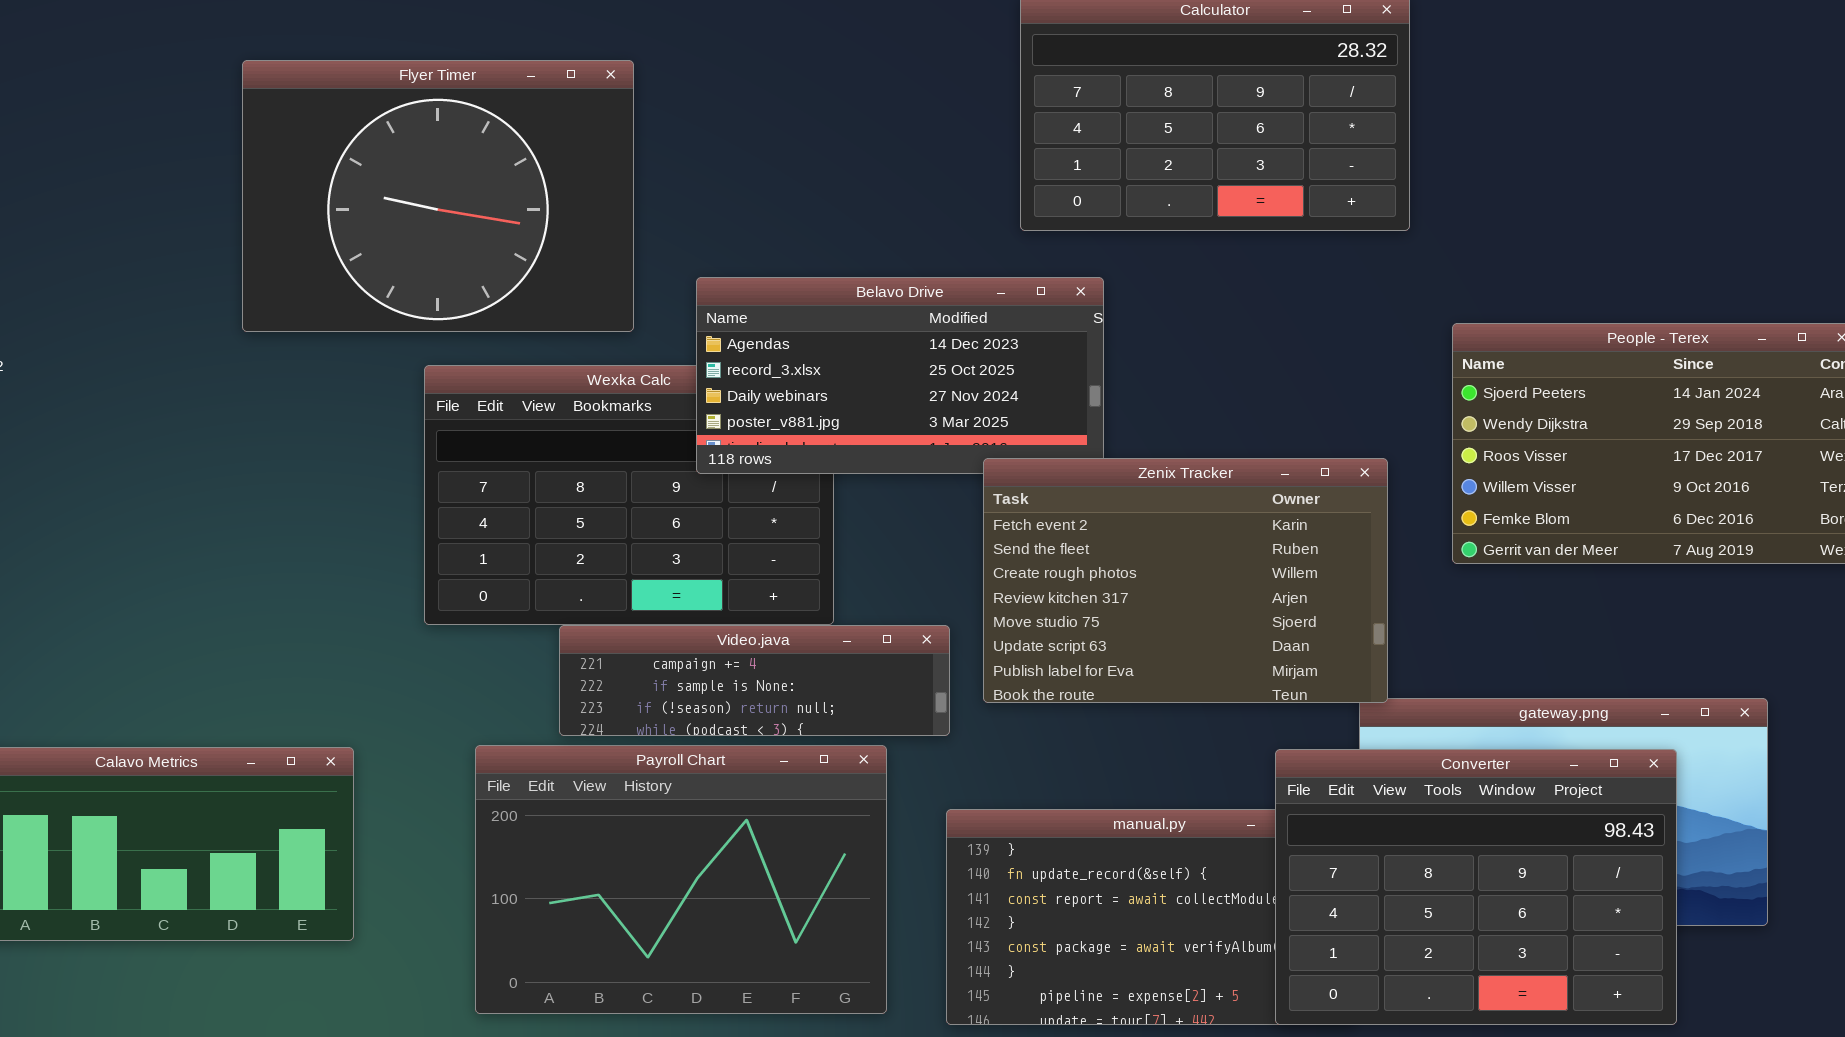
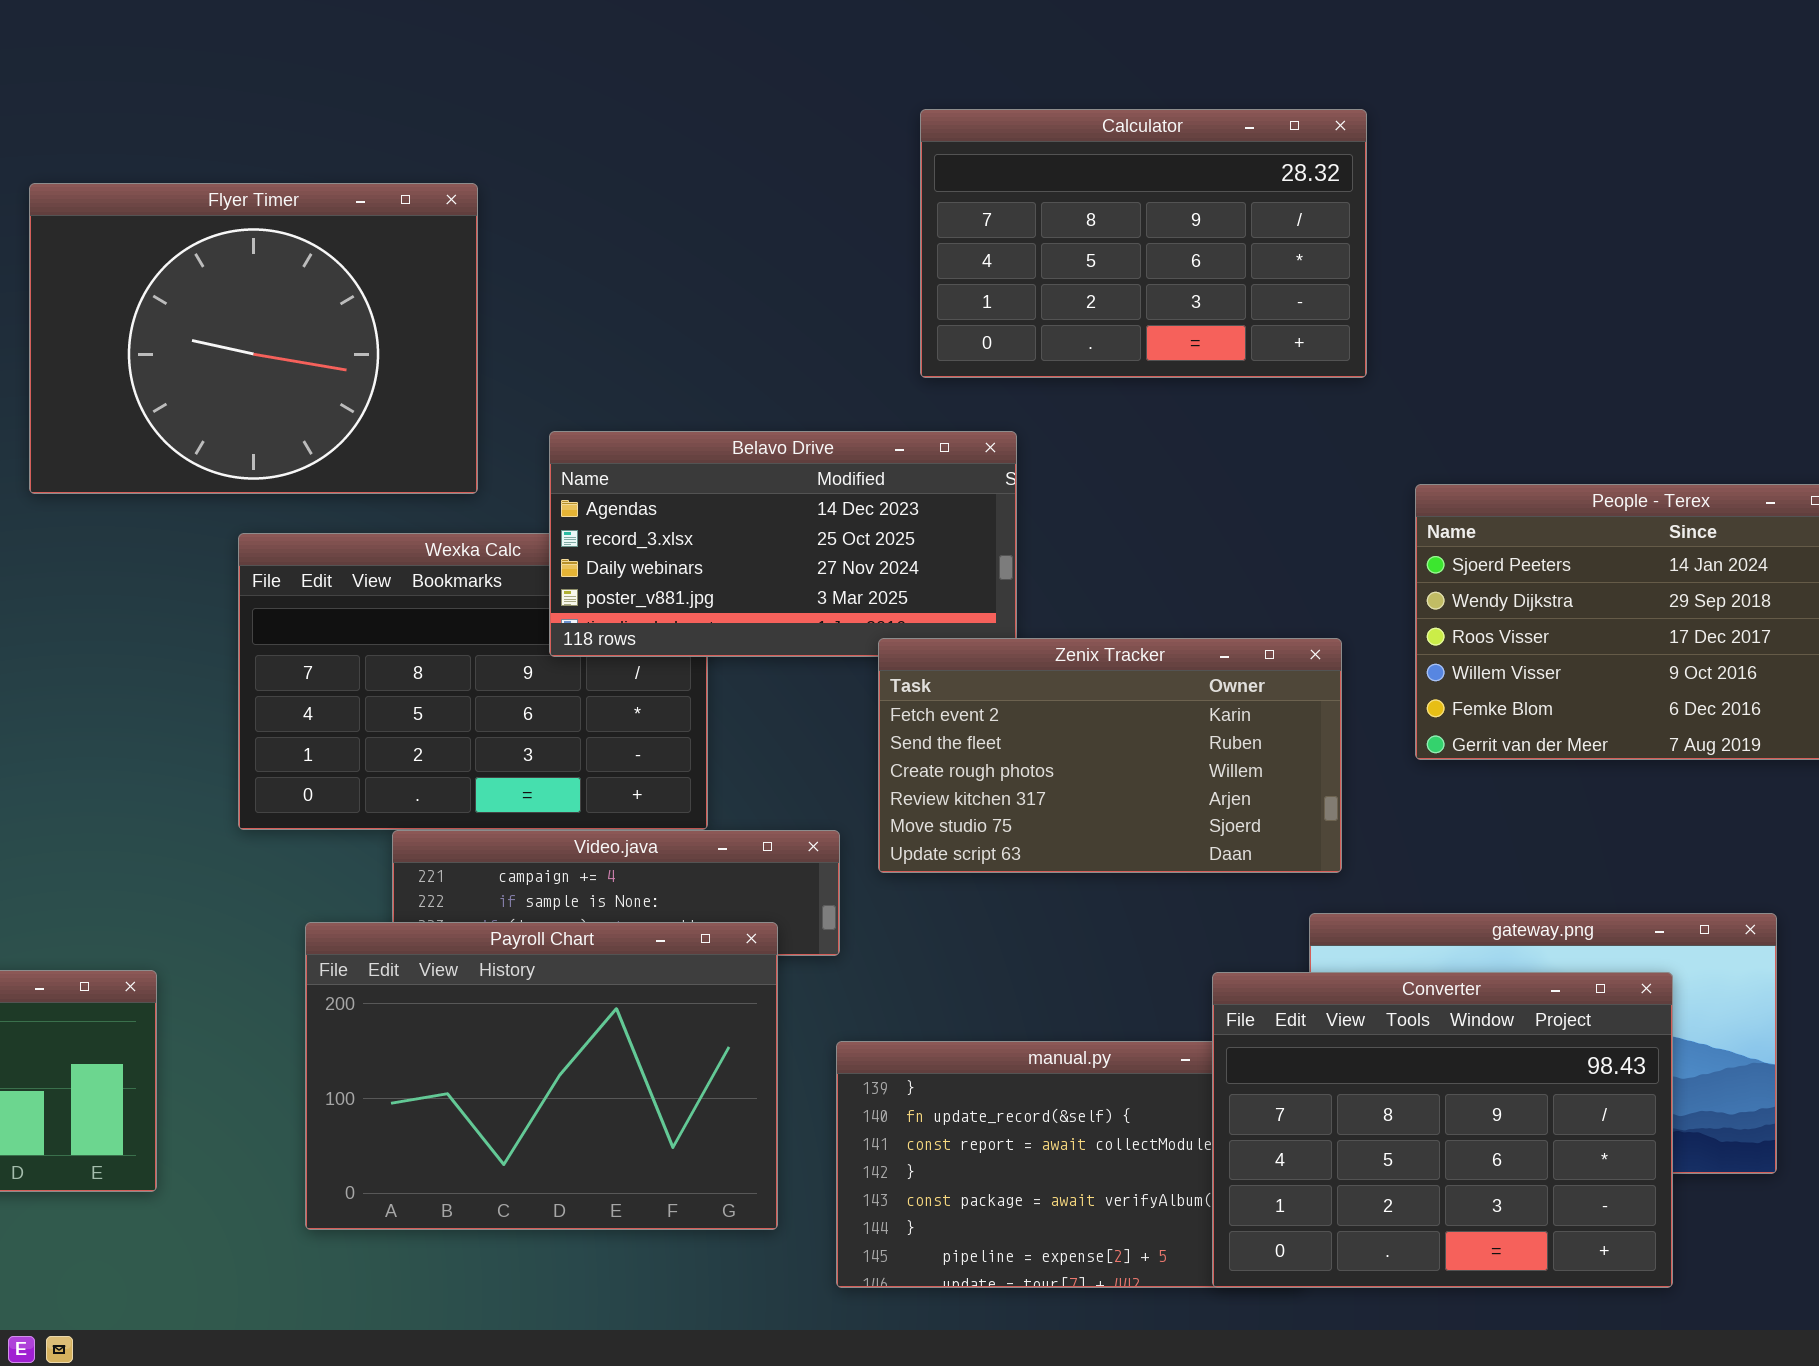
Zenix Tracker: [983,458,1388,703] -> [878,638,1342,873], resized
Payroll Chart: [475,745,887,1014] -> [305,922,778,1230], moved

